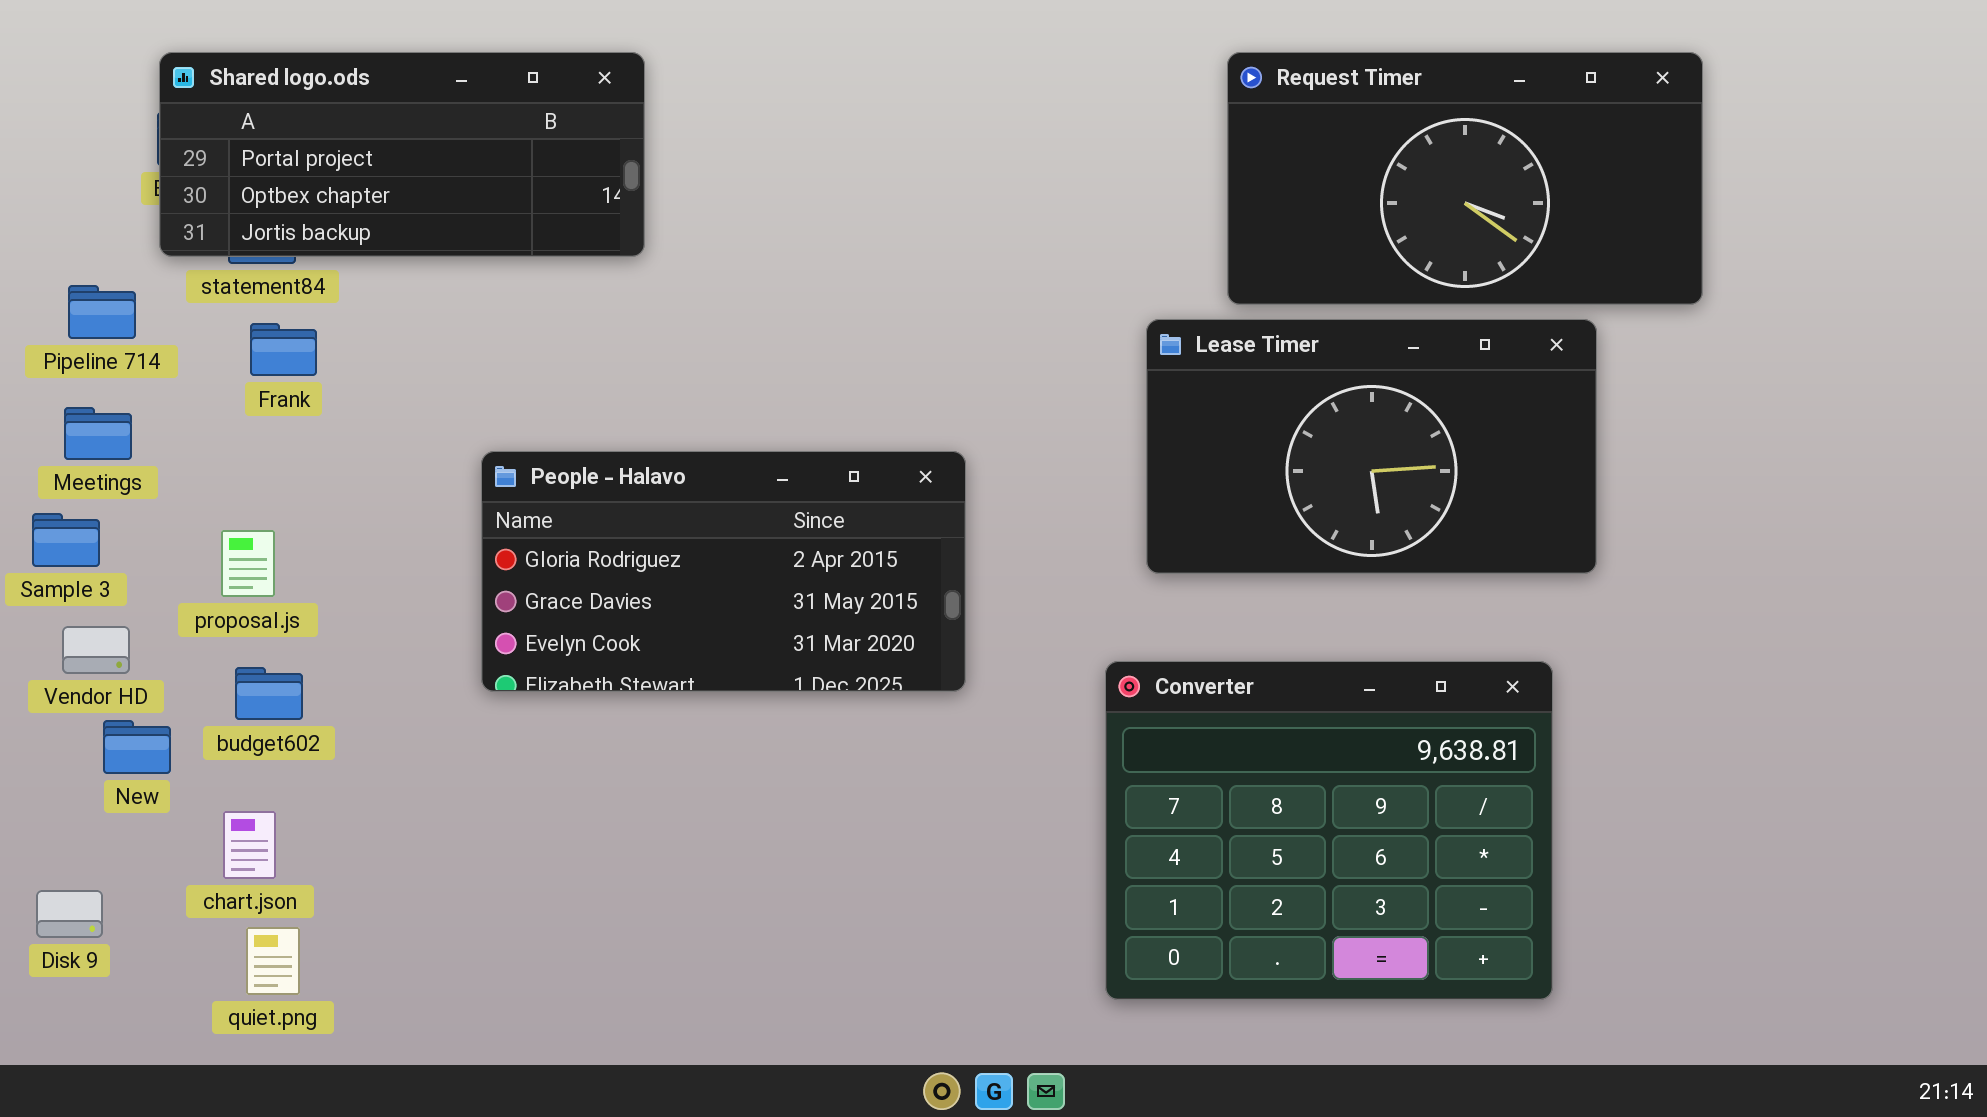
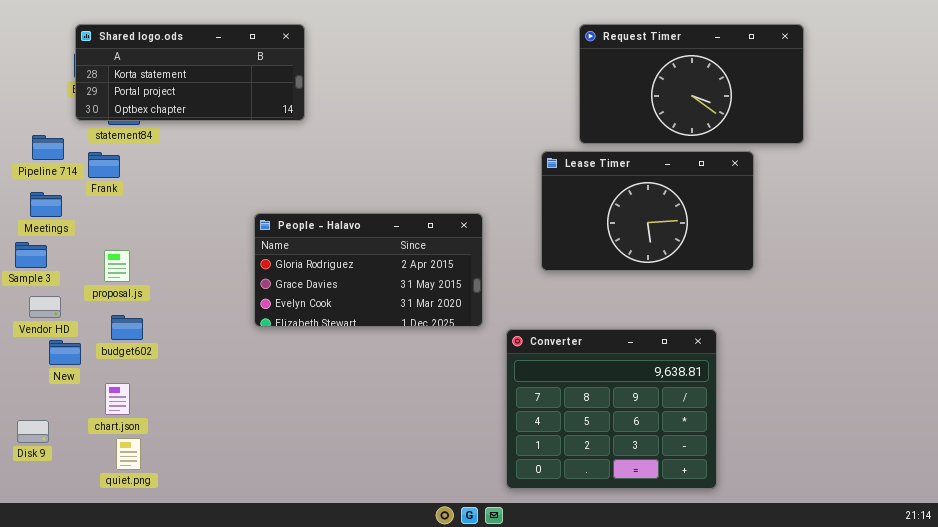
Shared logo.ods: [159,52,645,257] -> [75,24,305,121], scrolled up 1 row
Frank: [250,323,317,376] -> [88,152,120,178], moved
People - Halavo: [481,451,966,692] -> [254,213,483,327], moved
Converter: [1105,661,1553,1000] -> [506,329,717,489], moved

